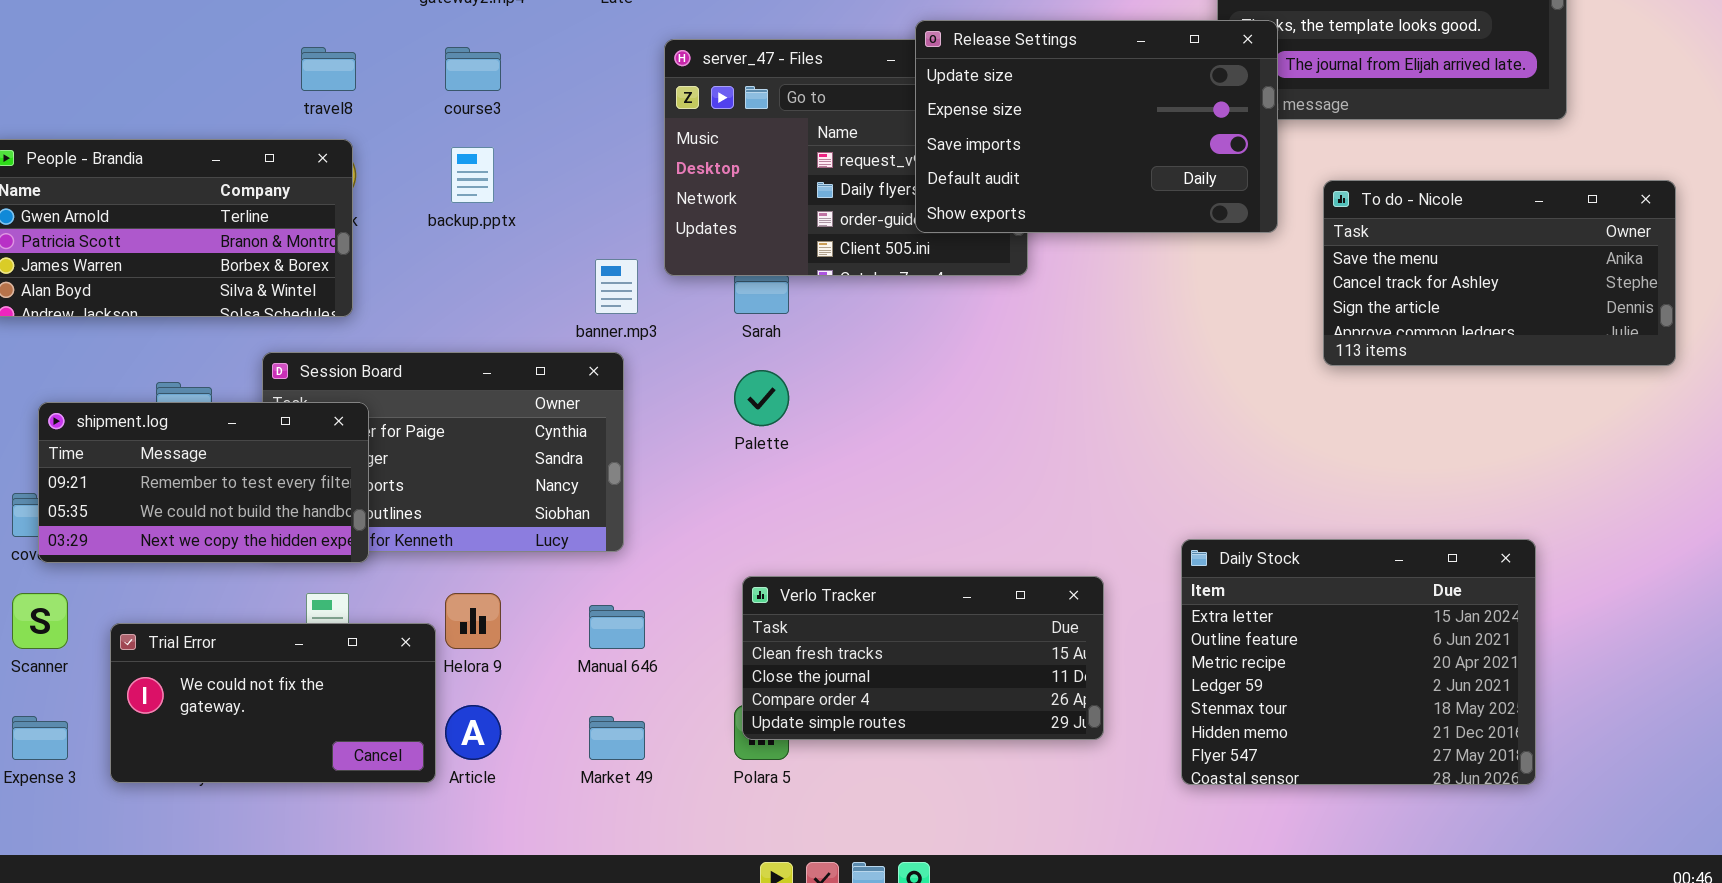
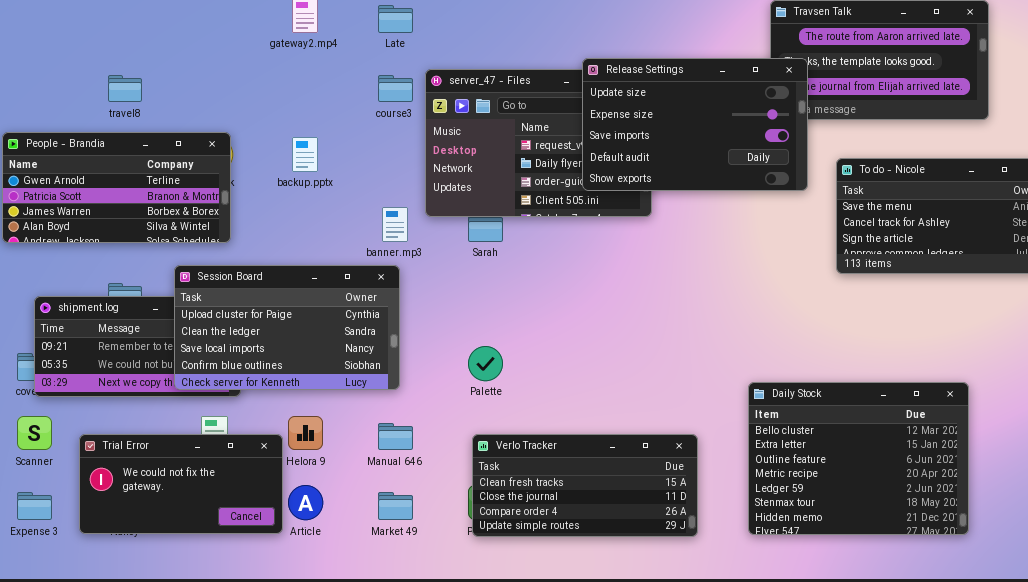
travel8: [301,47,356,91] -> [108,75,142,102], moved
course3: [445,47,501,91] -> [378,75,413,102], moved
Session Board: [262,352,624,552] -> [174,265,400,390], raised
Palette: [734,370,789,426] -> [468,346,503,381], moved
Daily Stock: [1181,539,1536,785] -> [748,382,969,535], scrolled up 1 row
Verlo Tracker: [742,576,1104,740] -> [472,434,698,537], moved

